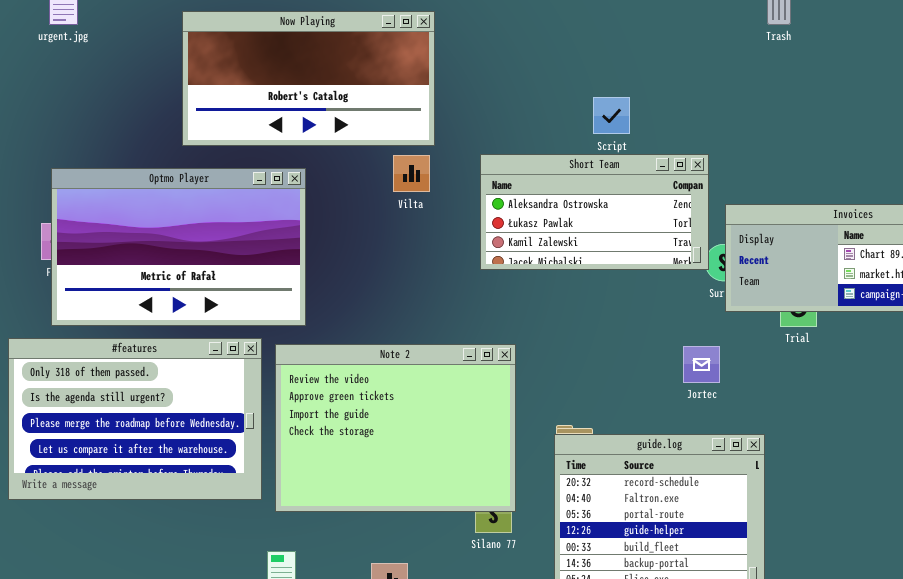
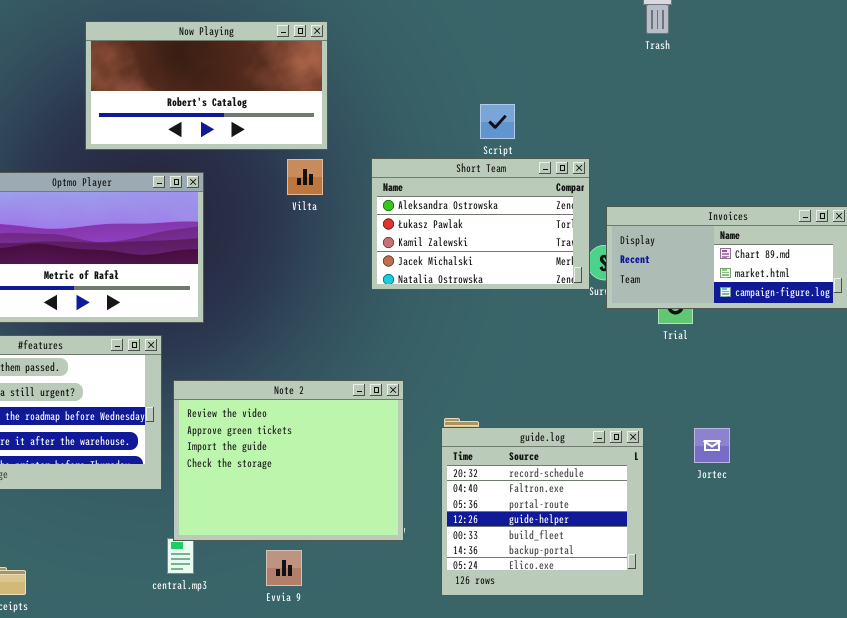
Short Team: [480,154,709,270] -> [371,158,590,290], resized
Note 2: [275,344,516,512] -> [173,380,404,541], moved
Jortec: [683,346,720,383] -> [694,428,730,463], moved

